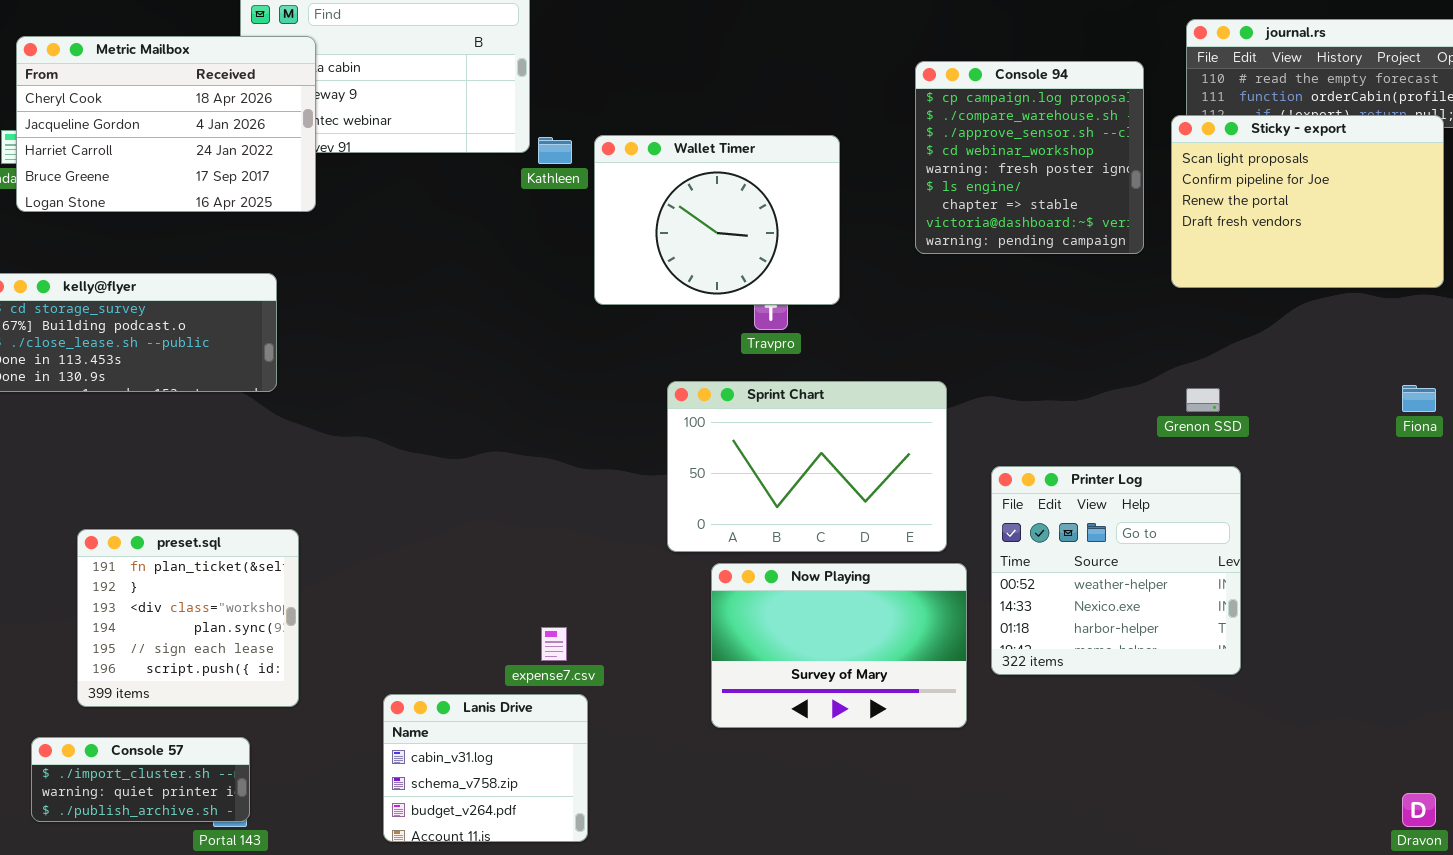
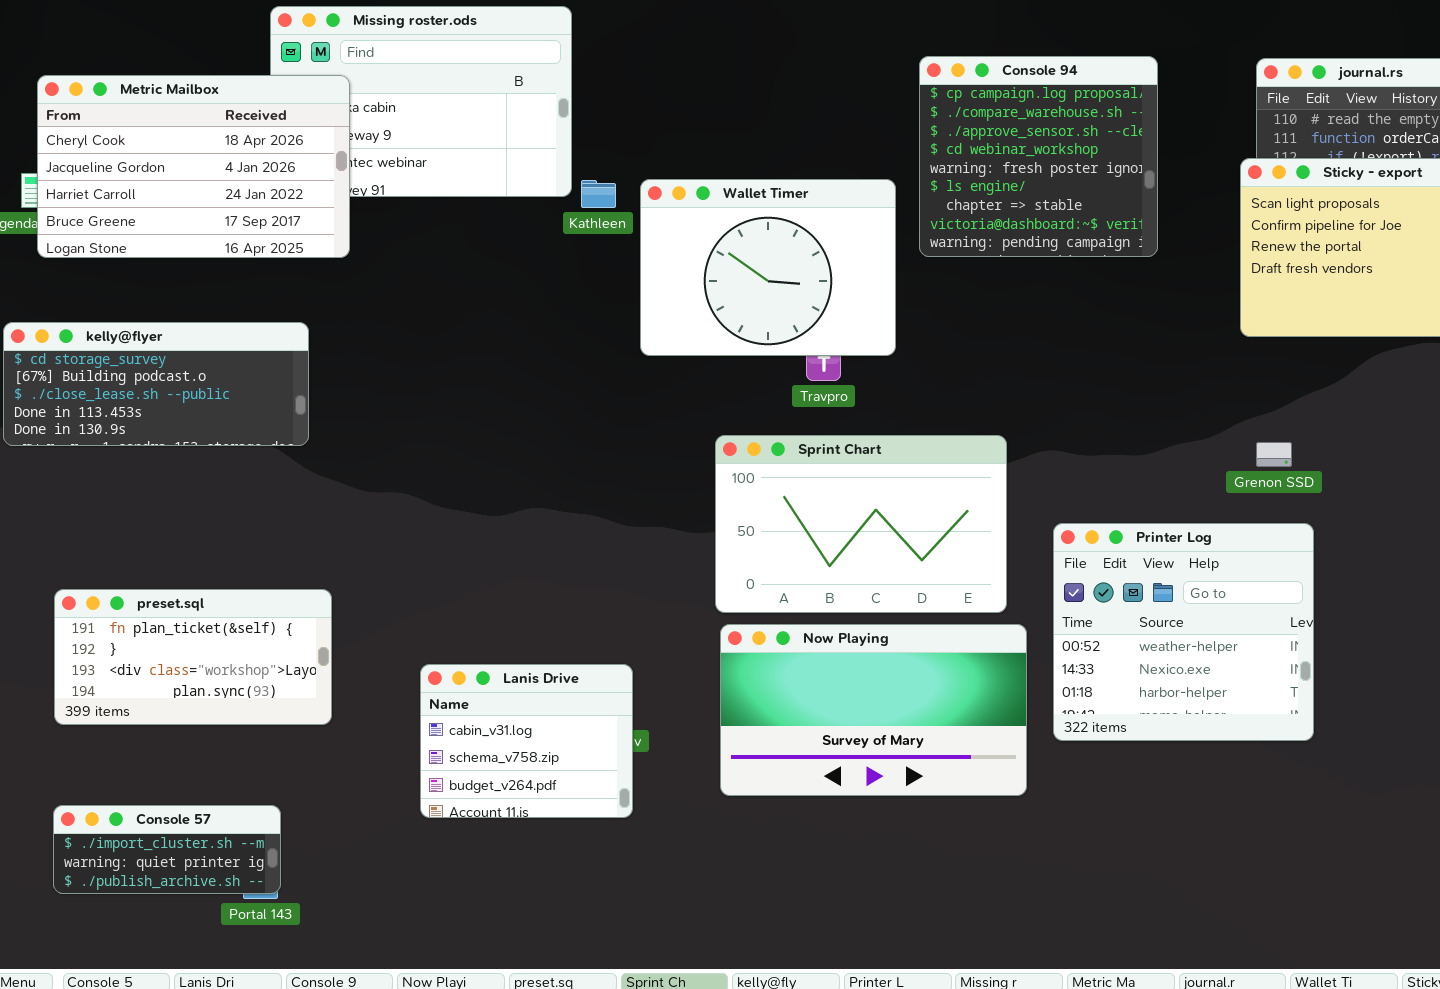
Console 94: [915,61,1144,254] -> [919,56,1158,257], moved
preset.sql: [77,529,299,707] -> [54,589,332,725], resized
Now Playing: [711,563,967,728] -> [720,624,1027,796], resized
Lanis Drive: [383,694,588,842] -> [420,664,633,818], moved

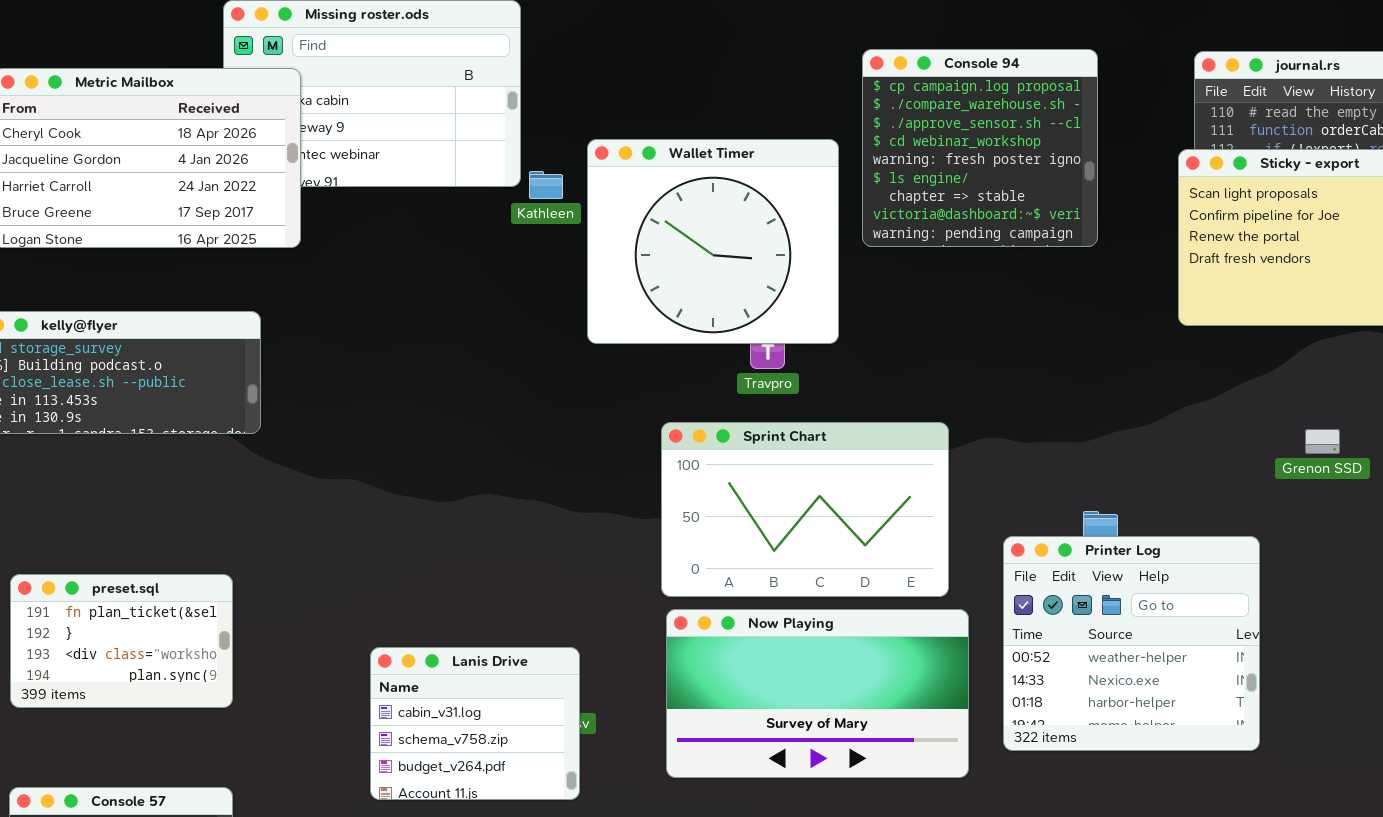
Wallet Timer: [640,179,896,356] -> [587,139,839,344], resized
Grenon SSD: [1256,442,1292,467] -> [1305,429,1340,454], moved
Printer Log: [1053,523,1314,741] -> [1003,536,1260,751], moved
preset.sql: [54,589,332,725] -> [10,574,233,708], resized

